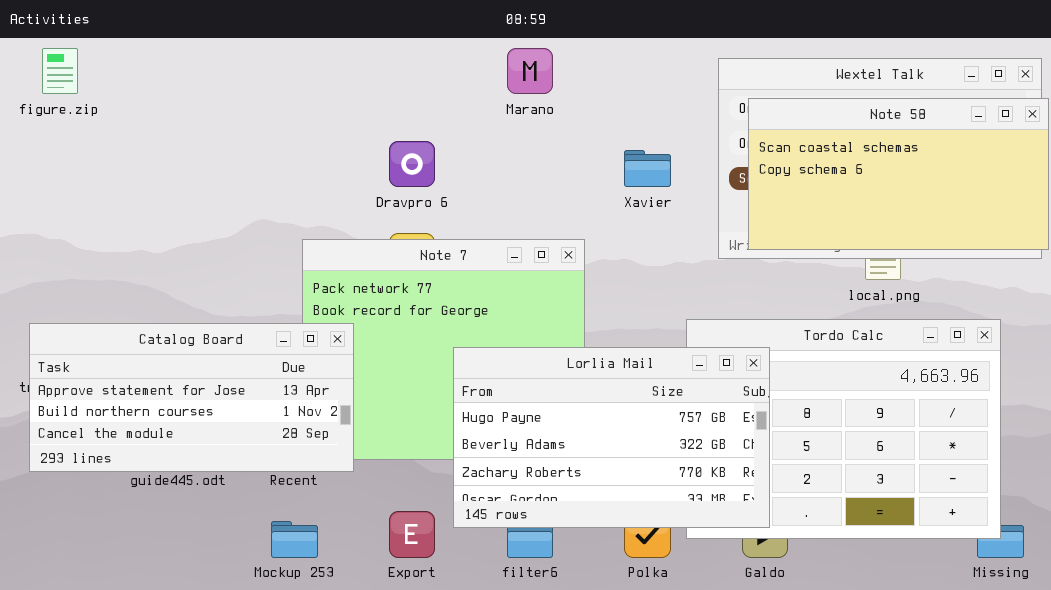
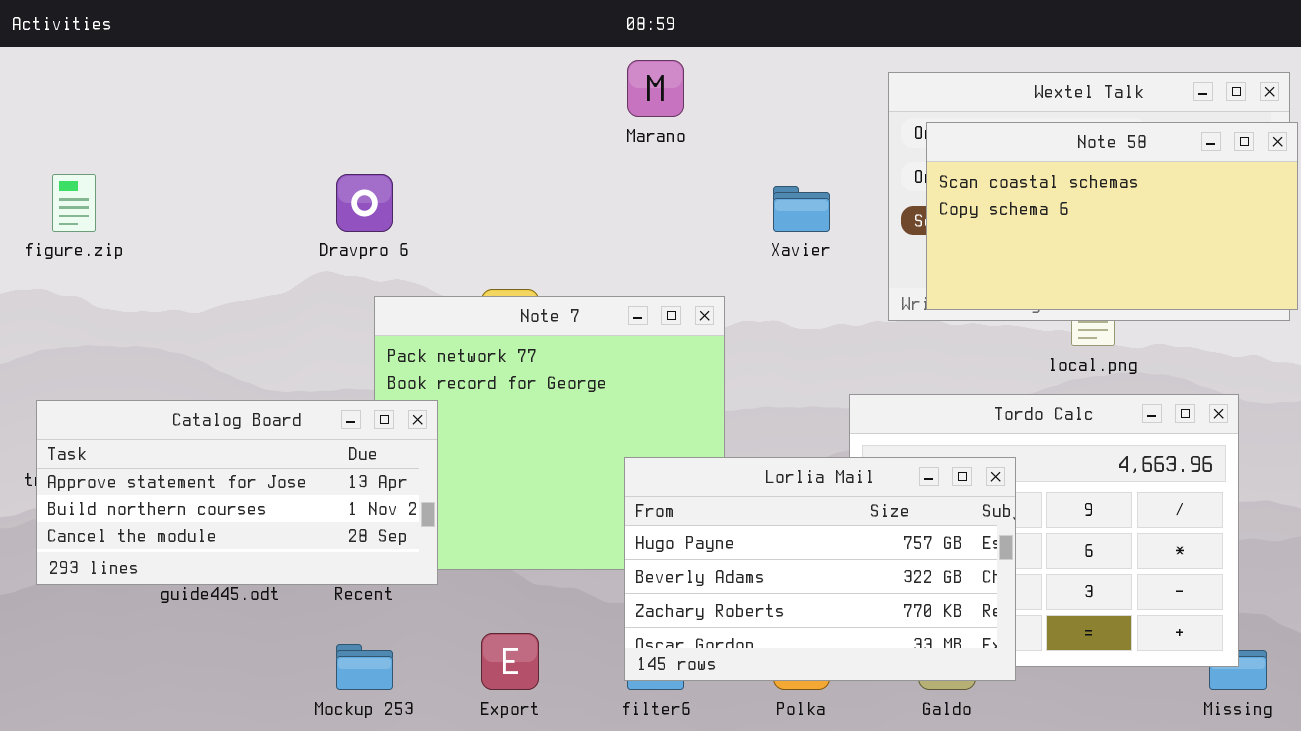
figure.zip: [42,48,78,94] -> [52,174,96,232], moved
Dravpro 6: [389,141,435,187] -> [336,174,393,232], moved
Lorlia Mail: [453,347,770,528] -> [624,457,1016,681], moved

